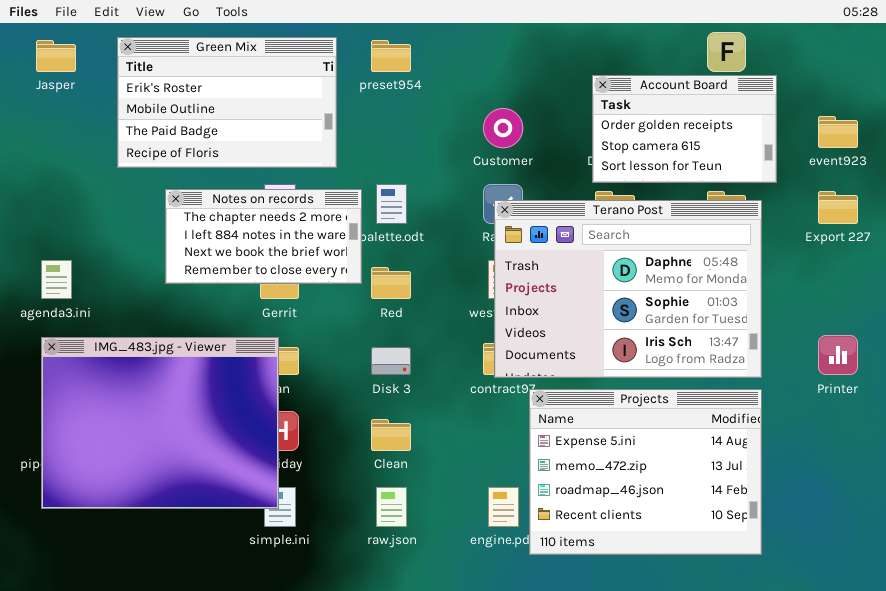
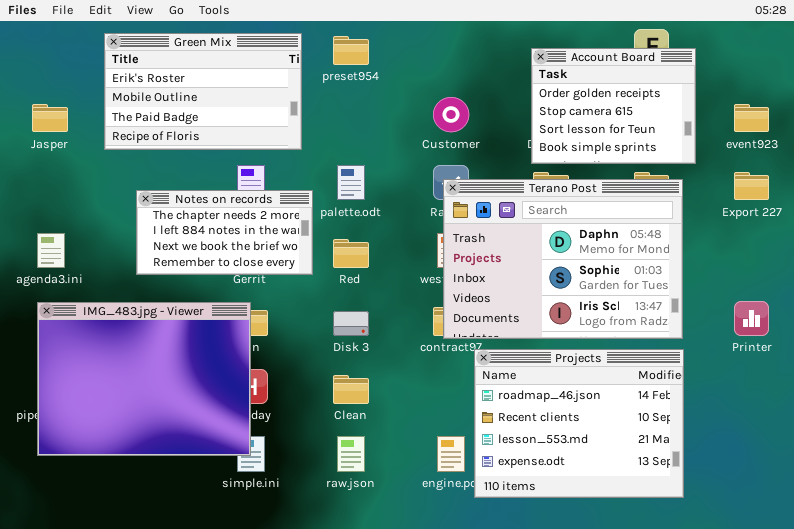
Jasper: [36,40,76,72] -> [32,104,68,132], moved
Account Board: [592,75,777,183] -> [531,48,696,164], resized
Notes on records: [165,189,362,284] -> [136,190,313,275], moved
Projects: [529,389,762,555] -> [474,349,684,498], scrolled down 2 rows

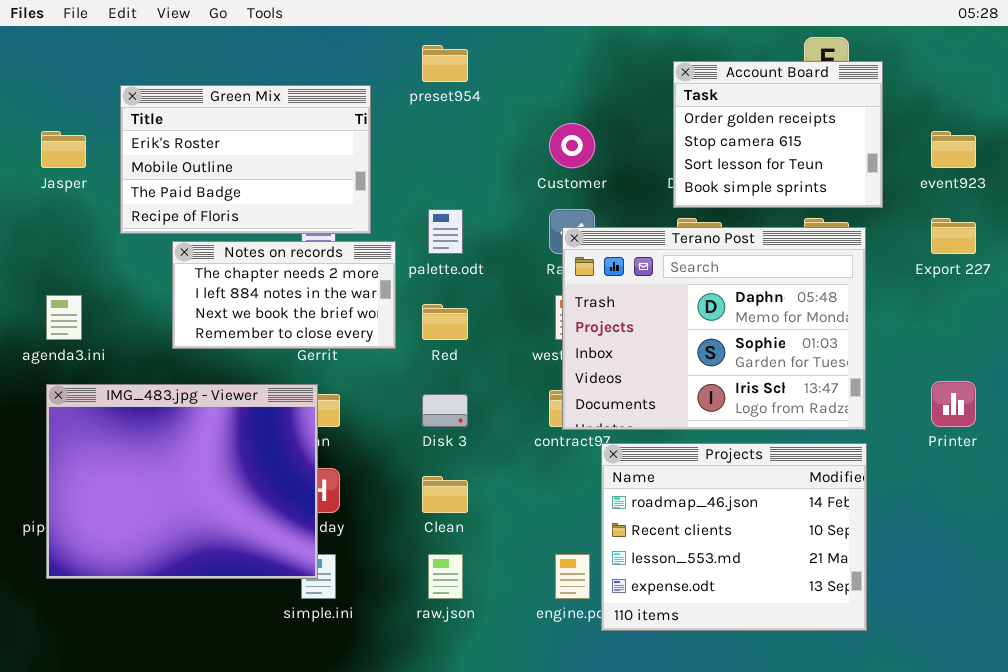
Green Mix: [104,33,302,150] -> [120,85,371,234], moved

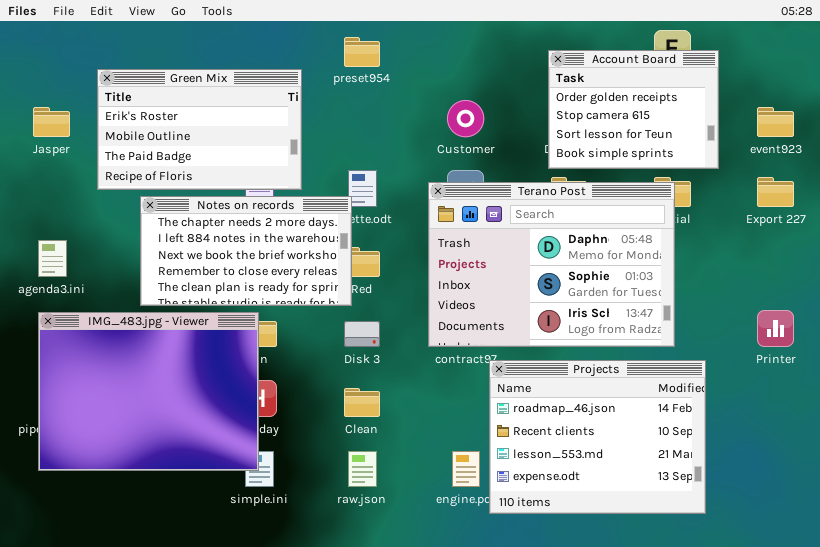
Terano Post: [562,227,866,430] -> [428,182,675,347], moved
Notes on records: [172,241,396,349] -> [140,196,352,306], resized

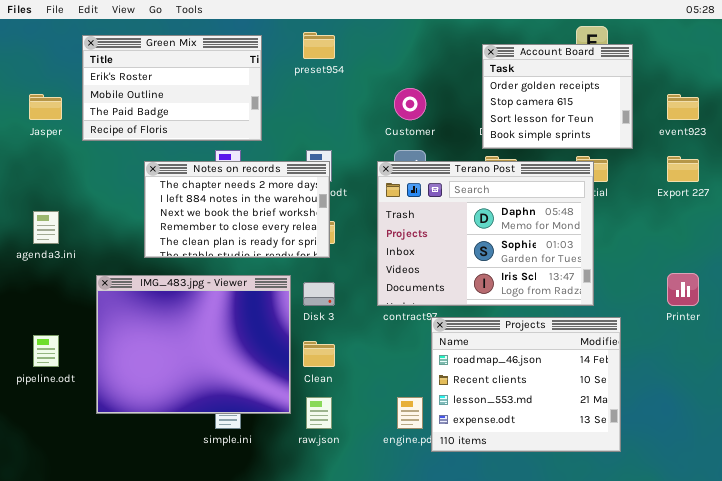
Green Mix: [97,69,302,190] -> [82,35,262,141], moved
Notes on records: [140,196,352,306] -> [144,161,330,258], moved
IMG_483.jpg - Viewer: [38,312,259,471] -> [96,275,291,414], moved

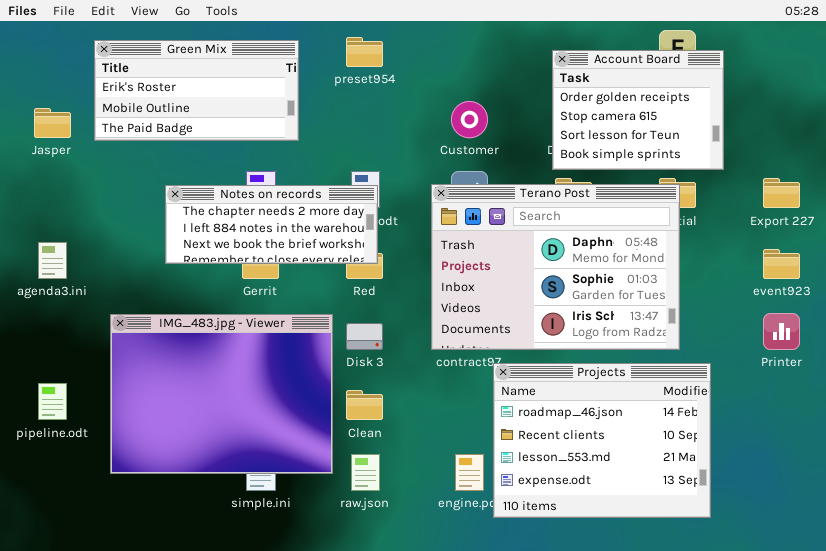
Green Mix: [82,35,262,141] -> [94,40,299,141], resized
event923: [667,94,699,120] -> [763,249,800,279], moved
Notes on records: [144,161,330,258] -> [165,185,378,264], resized

